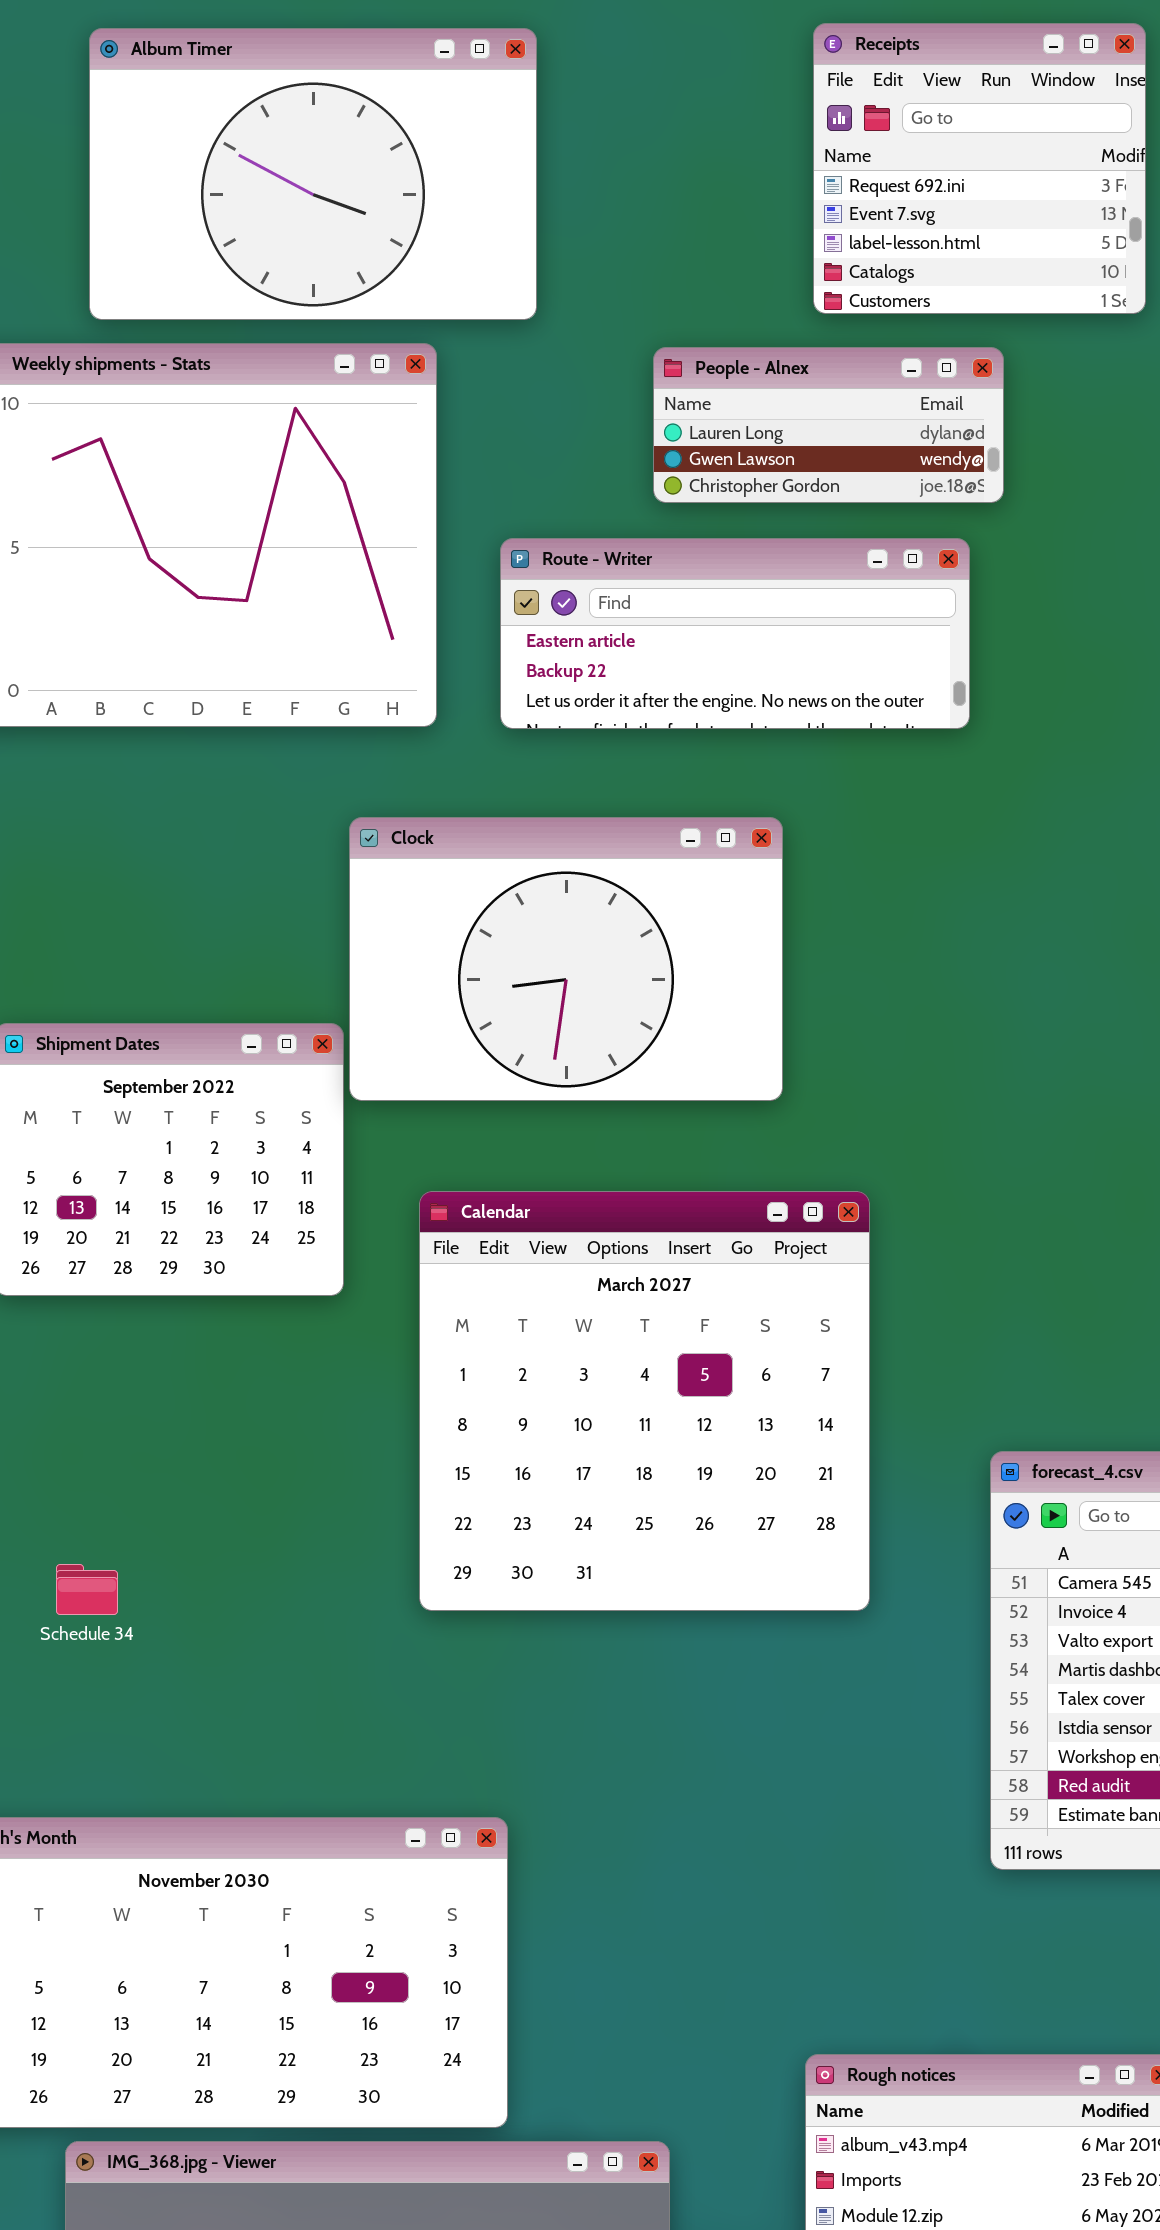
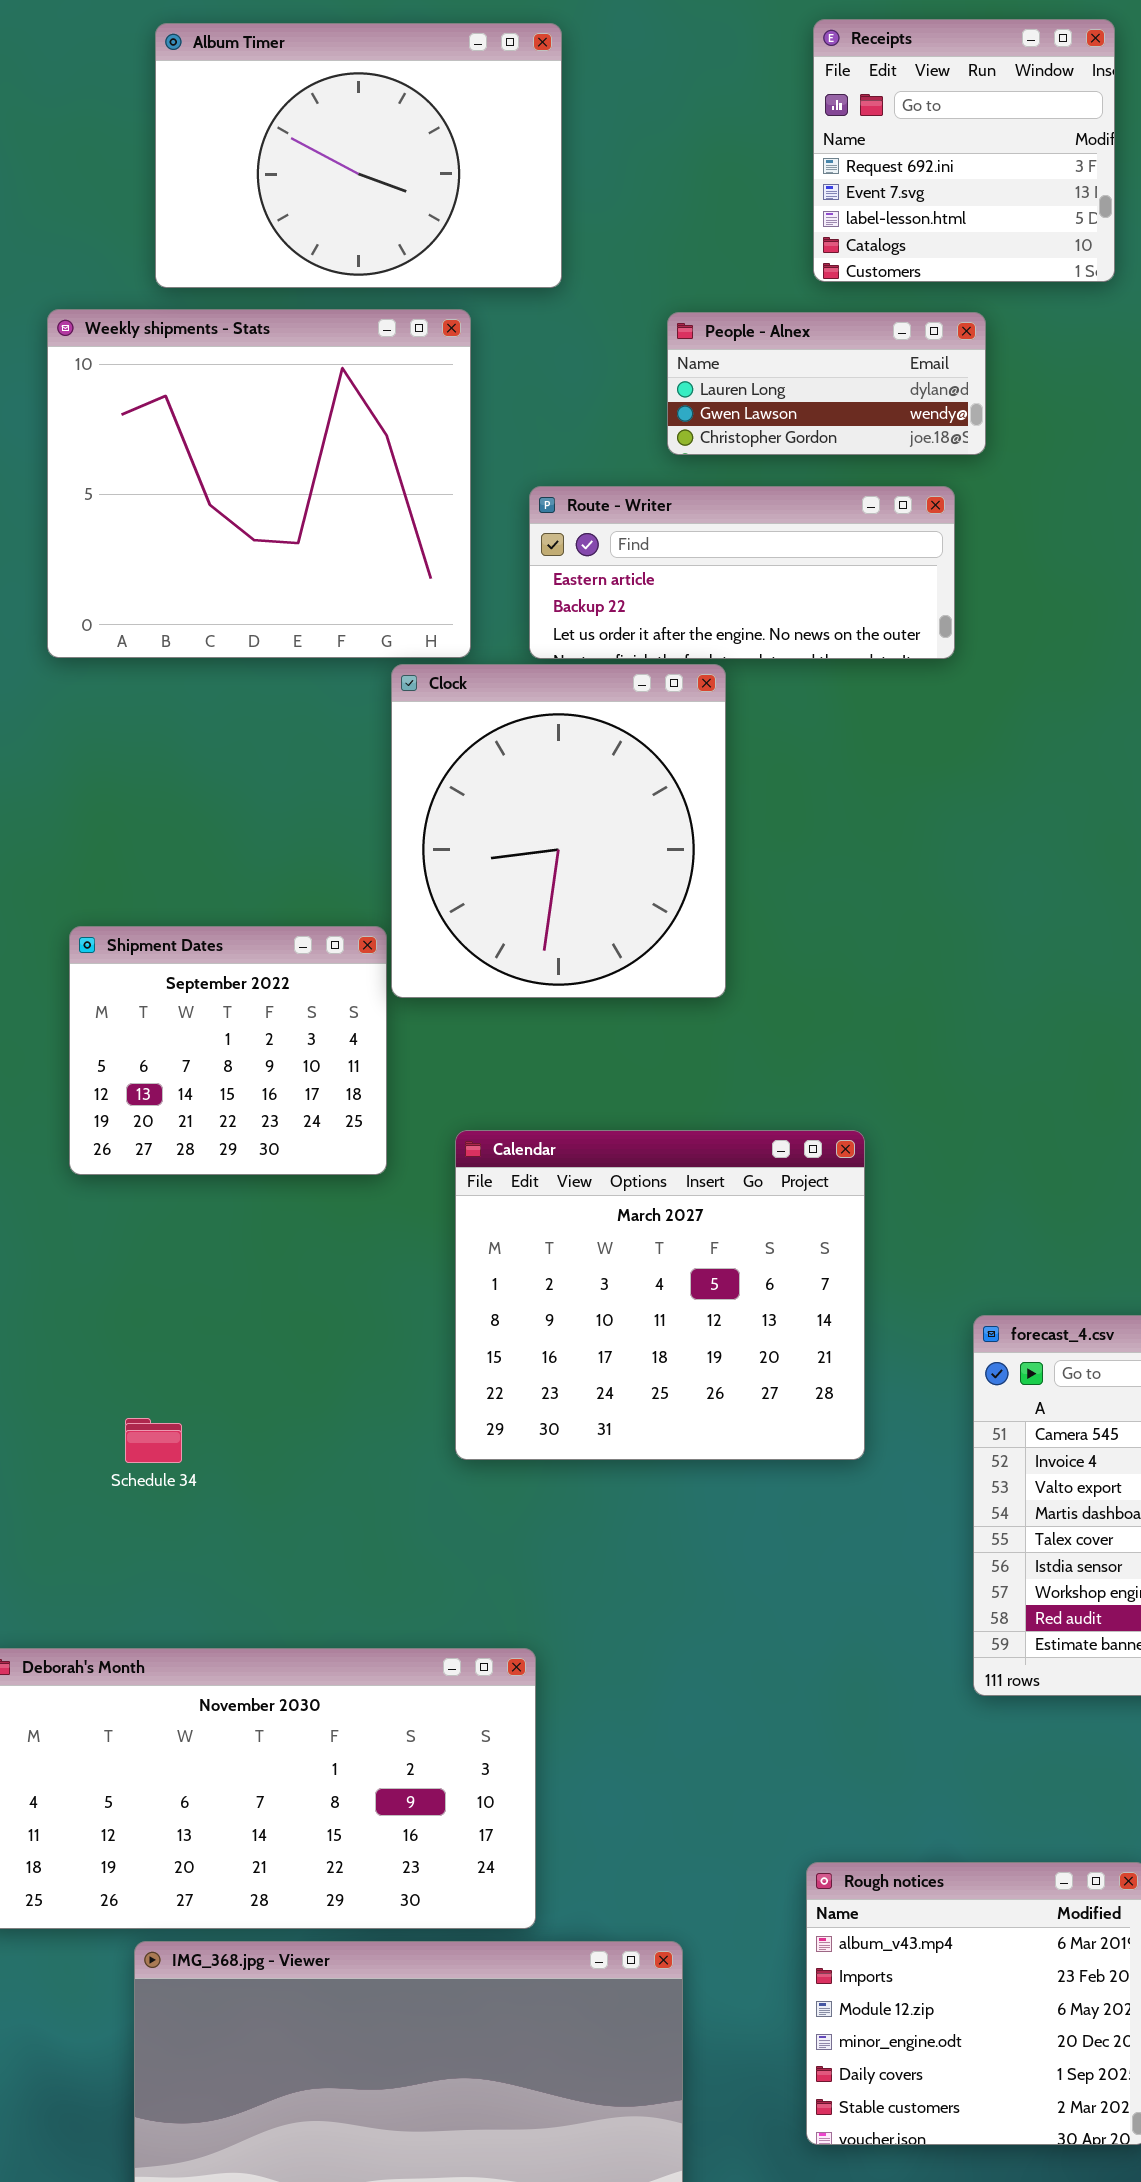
Clock: [349,817,783,1101] -> [391,664,726,998], resized
Calendar: [419,1191,870,1611] -> [455,1130,865,1460], resized

